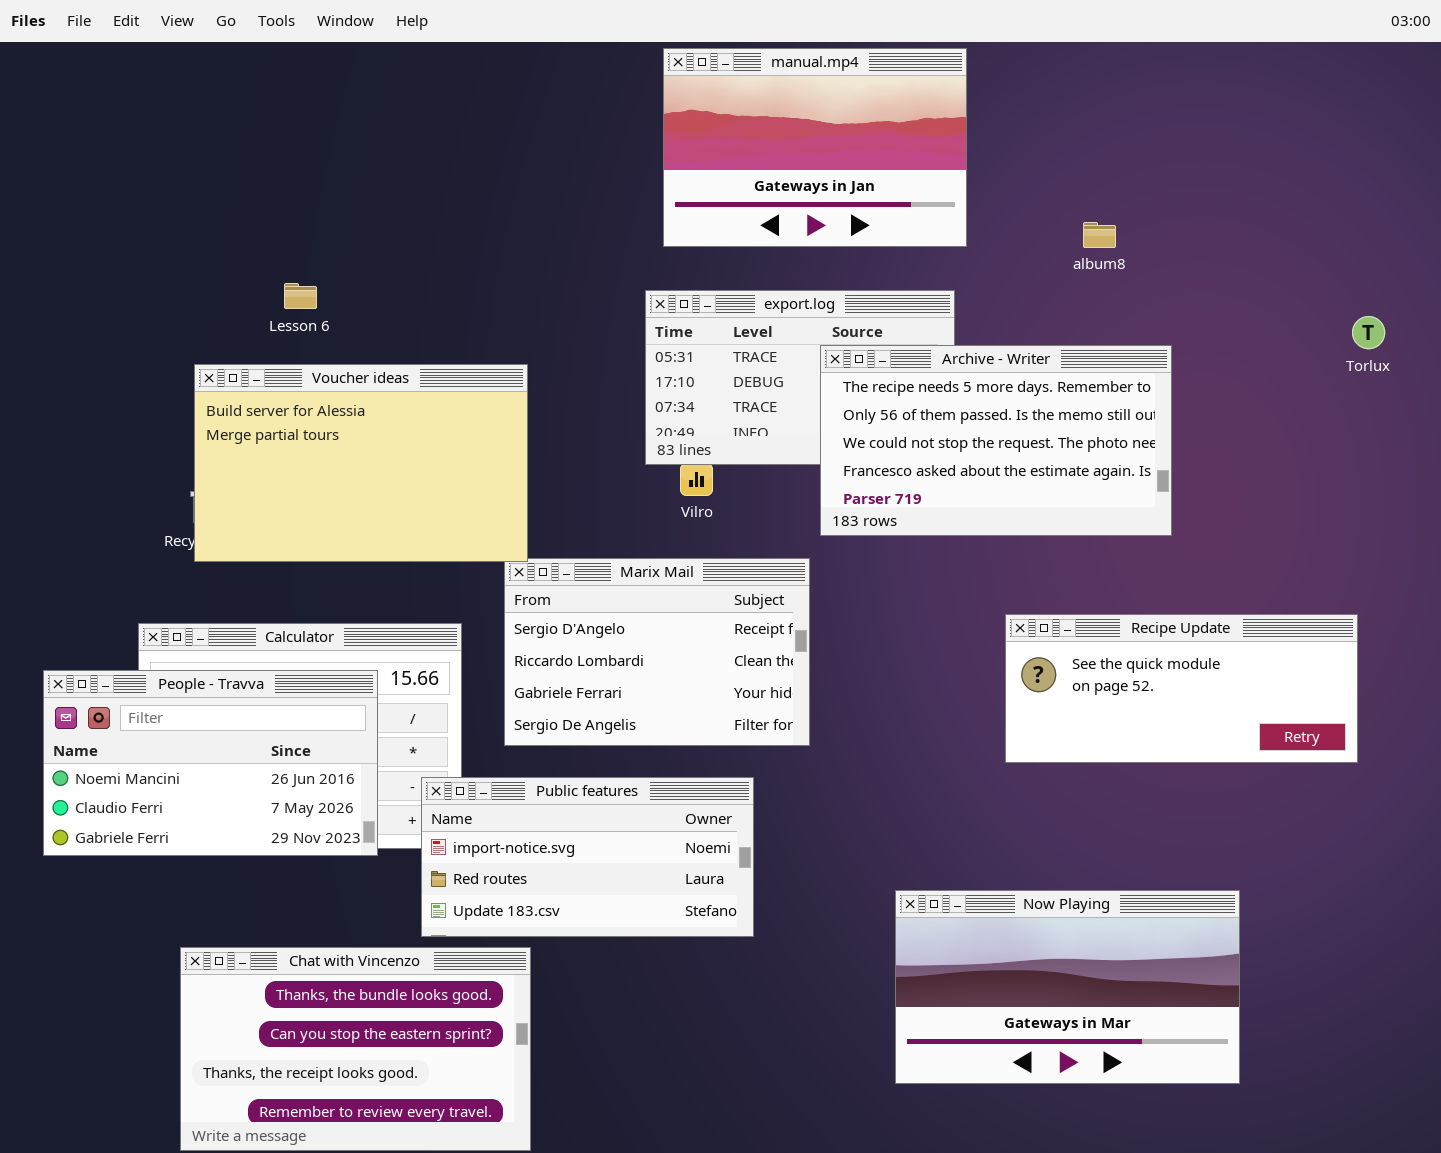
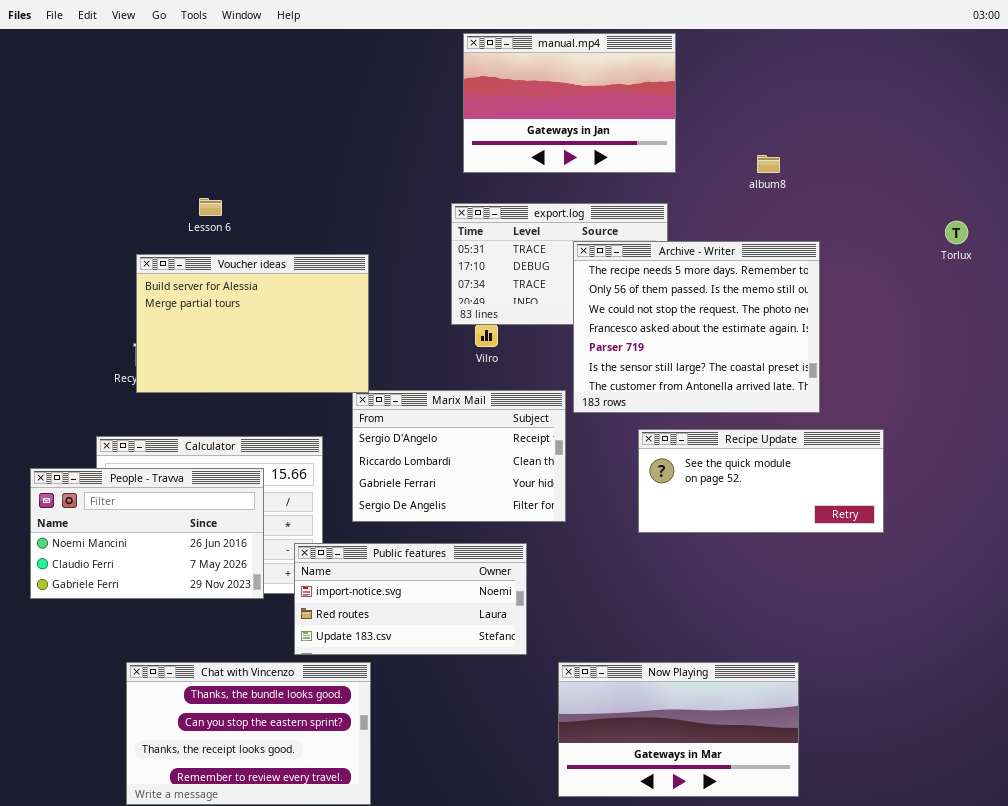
Archive - Writer: [820,345,1172,536] -> [573,241,820,413], resized
Recipe Update: [1005,614,1358,763] -> [638,429,884,533], moved
Now Playing: [895,890,1240,1084] -> [558,662,799,797], moved

